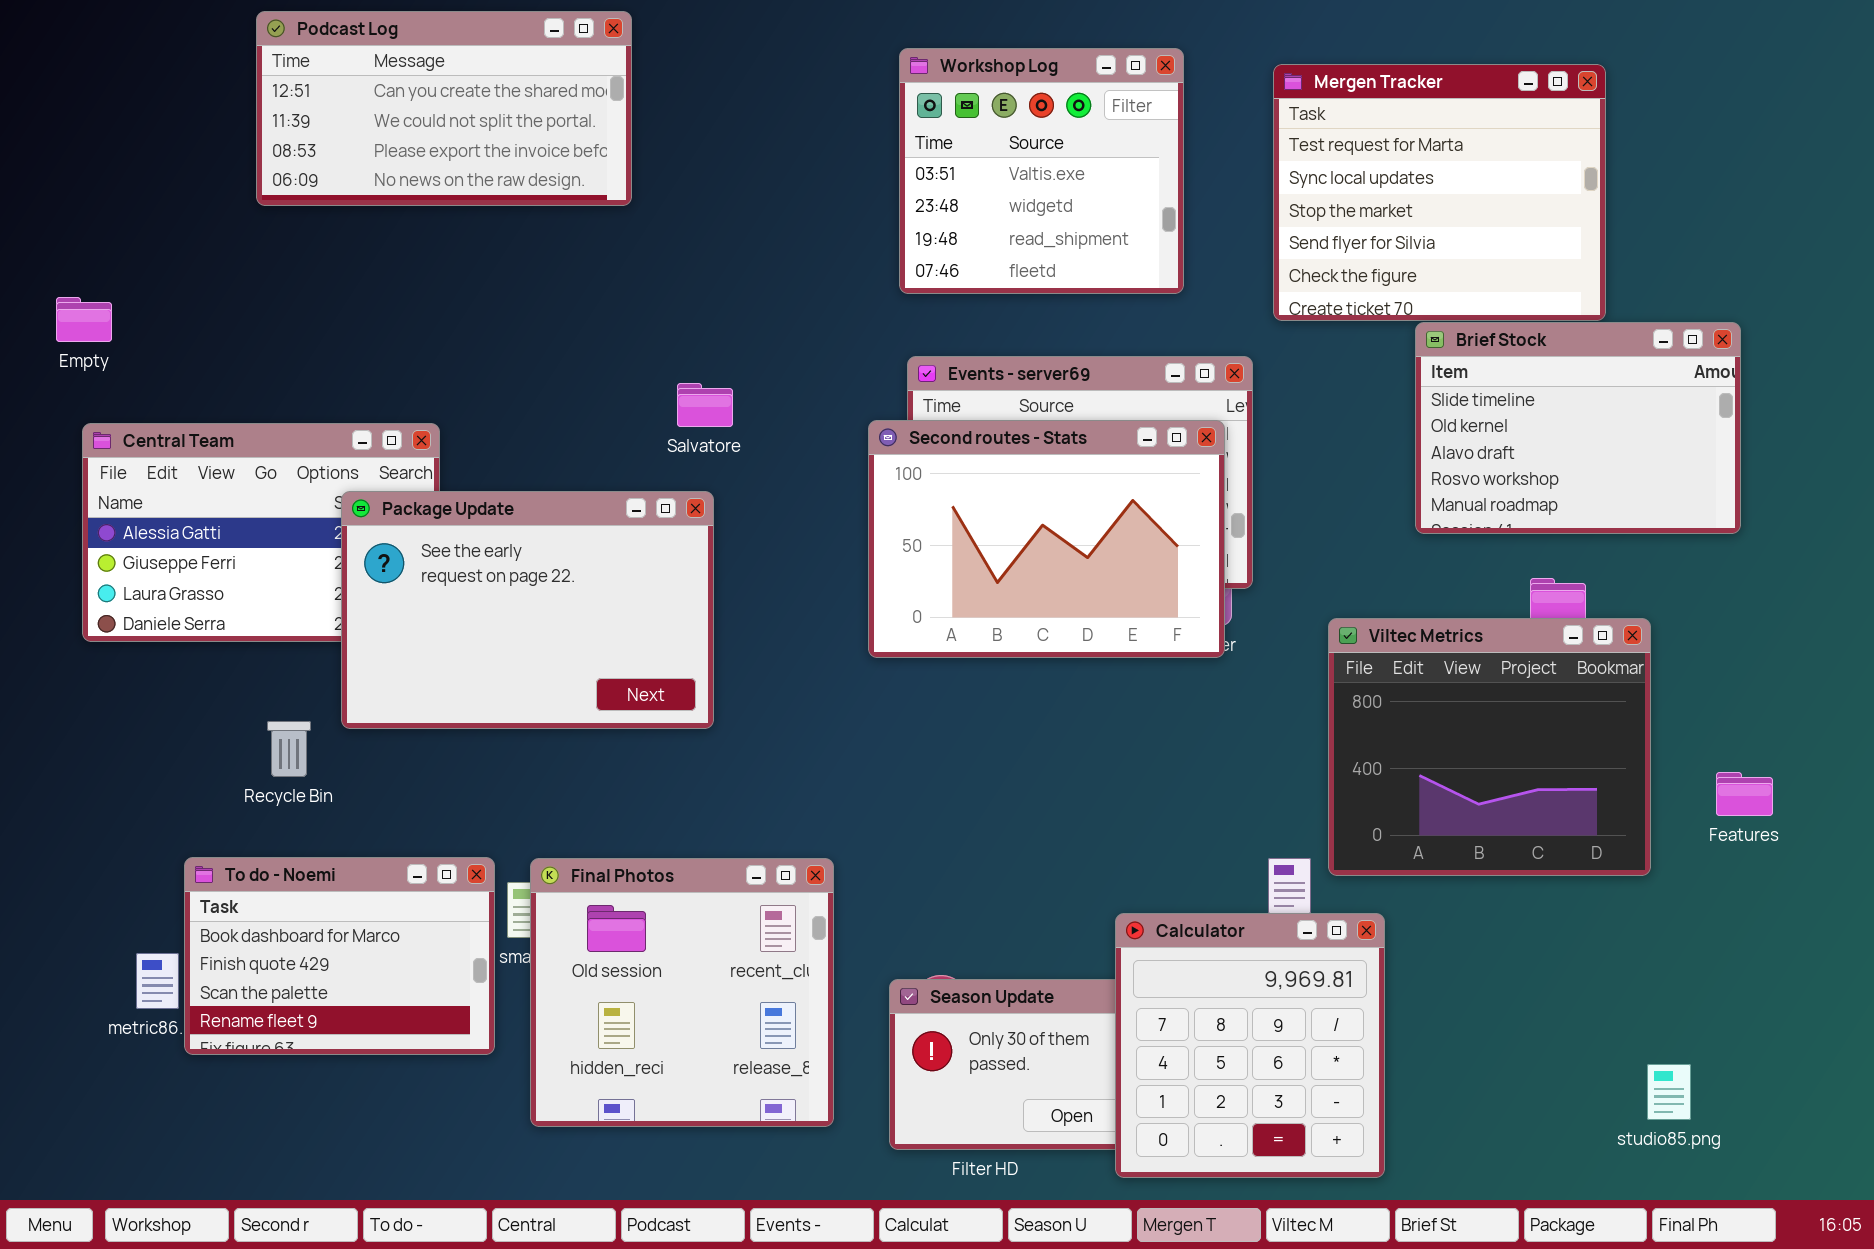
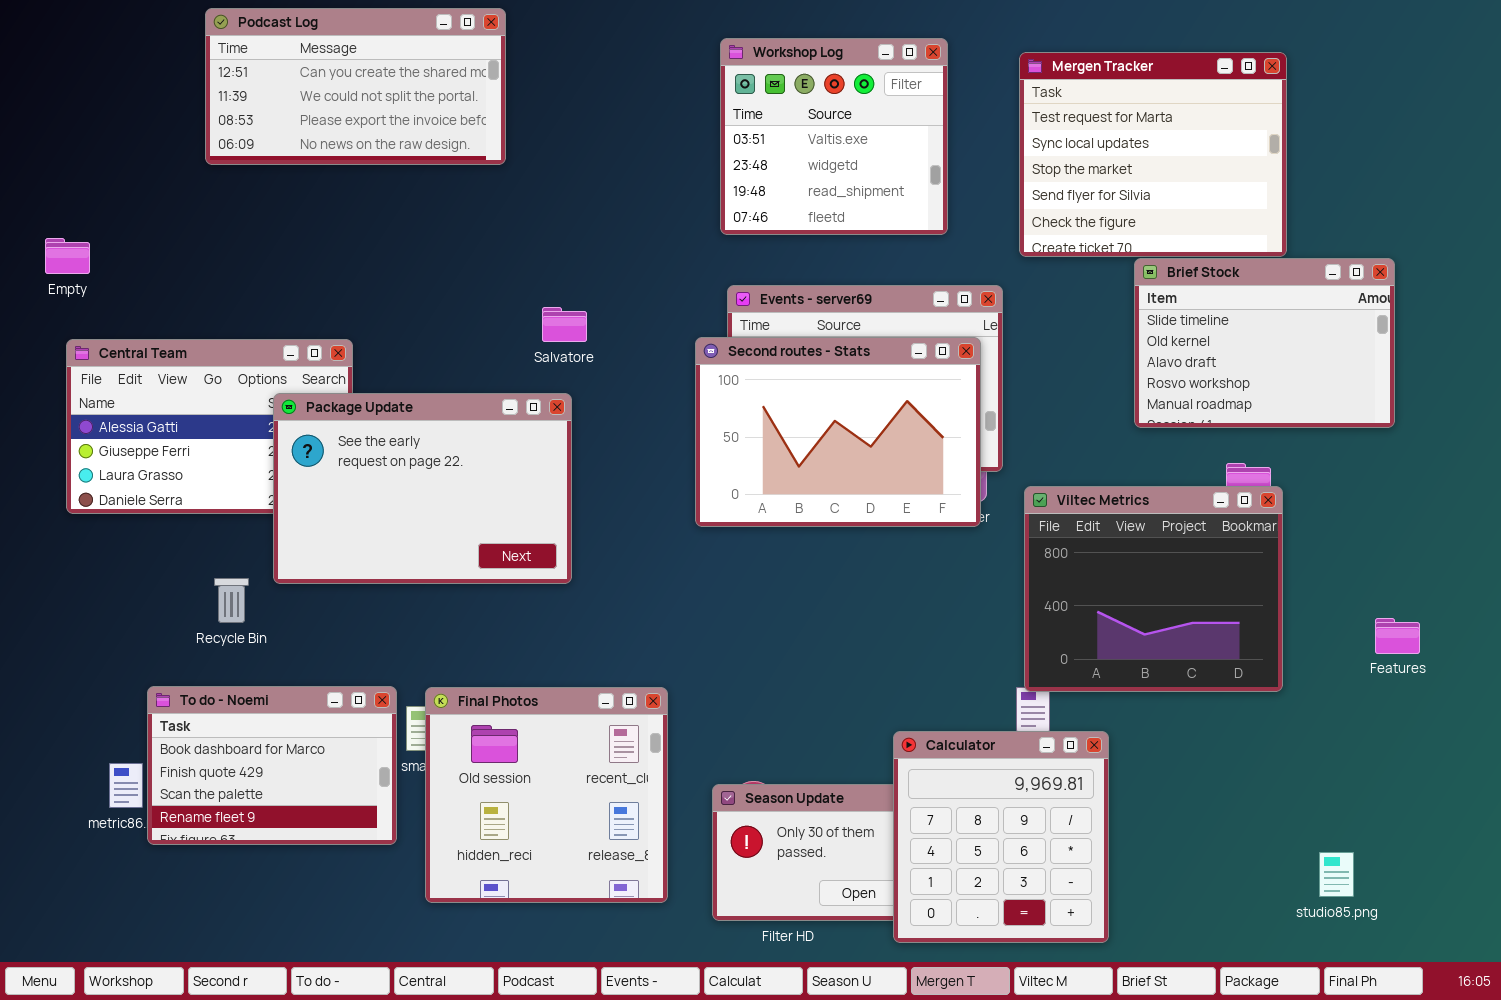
Viltec Metrics: [1328,618,1651,876] -> [1024,486,1283,692], moved

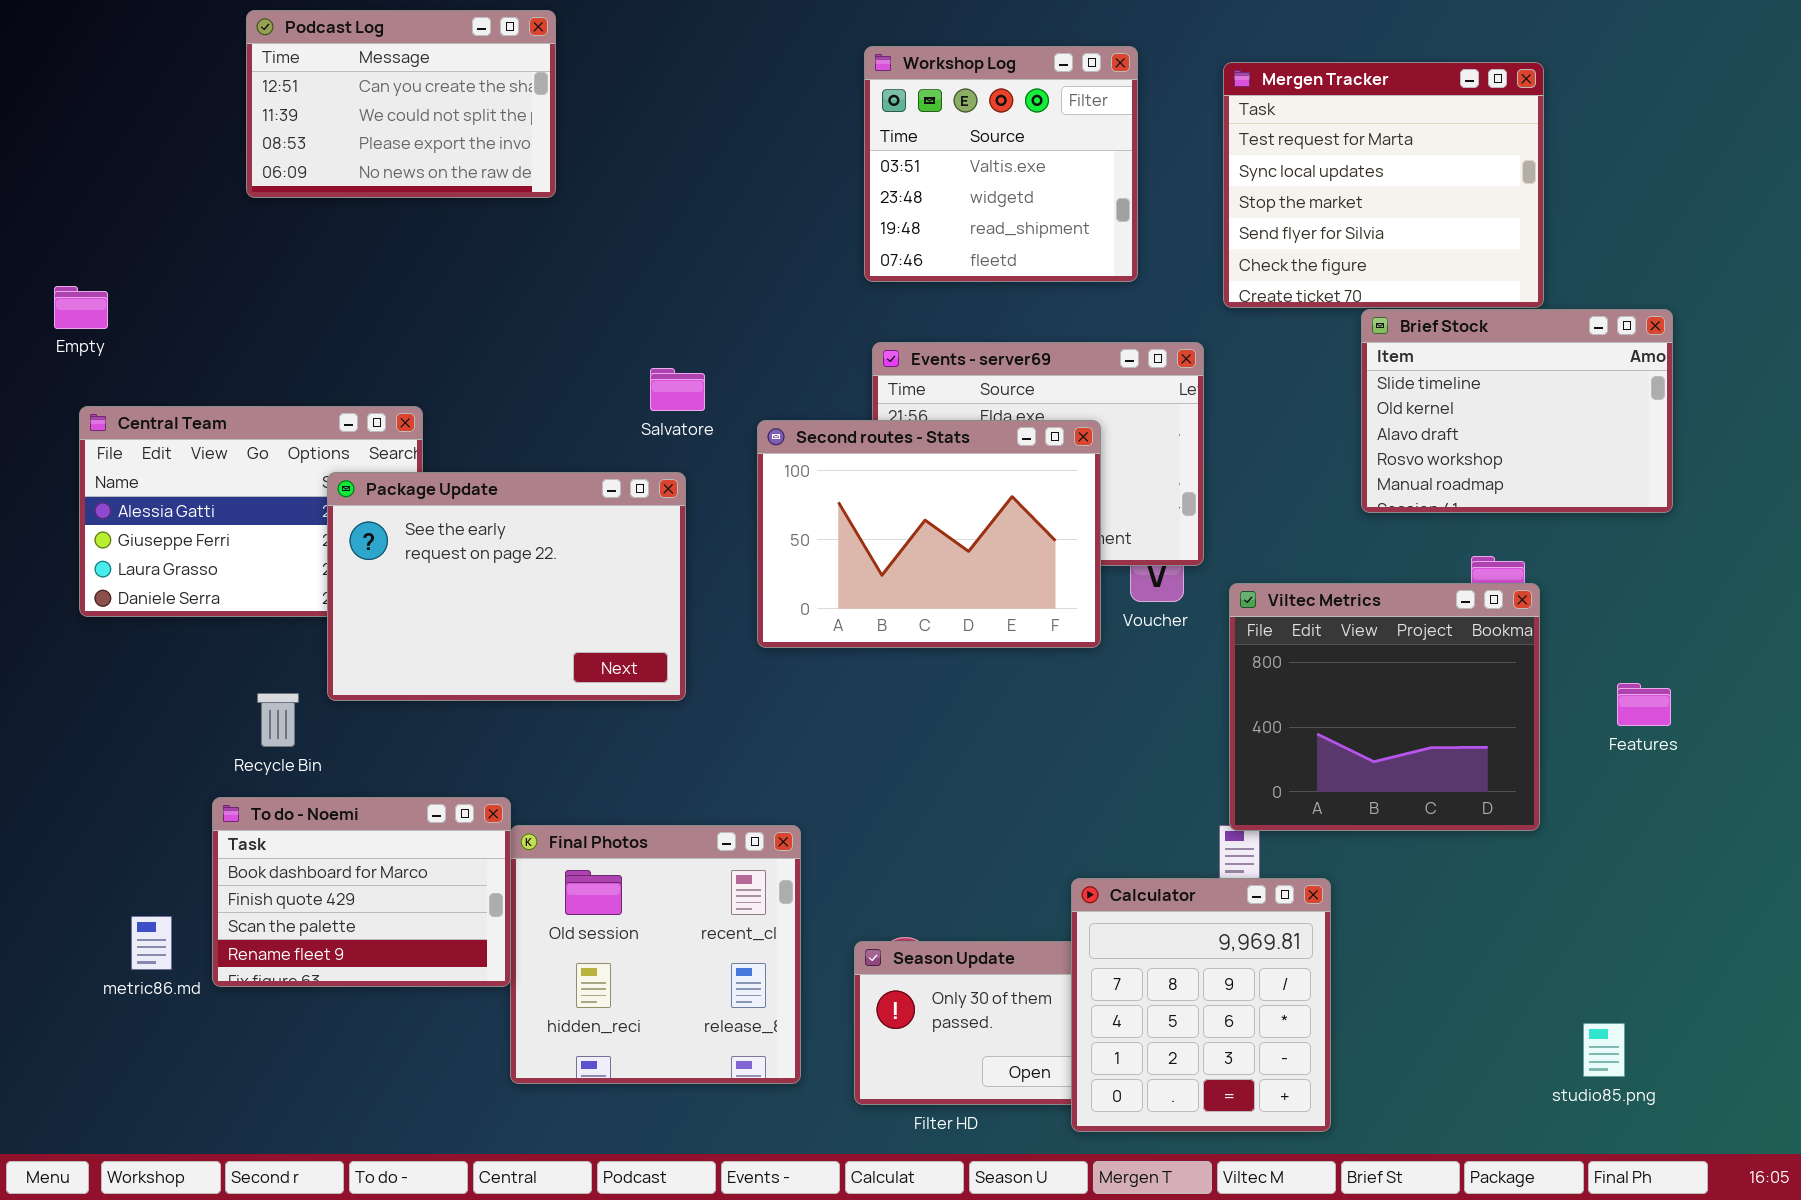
Podcast Log: [205,8,506,165] -> [246,10,556,198], resized
Second routes - Stats: [695,337,981,527] -> [757,420,1101,648], moved
Features: [1375,618,1420,654] -> [1617,683,1671,726], moved
To do - Noemi: [147,686,397,845] -> [212,797,511,987], moved

